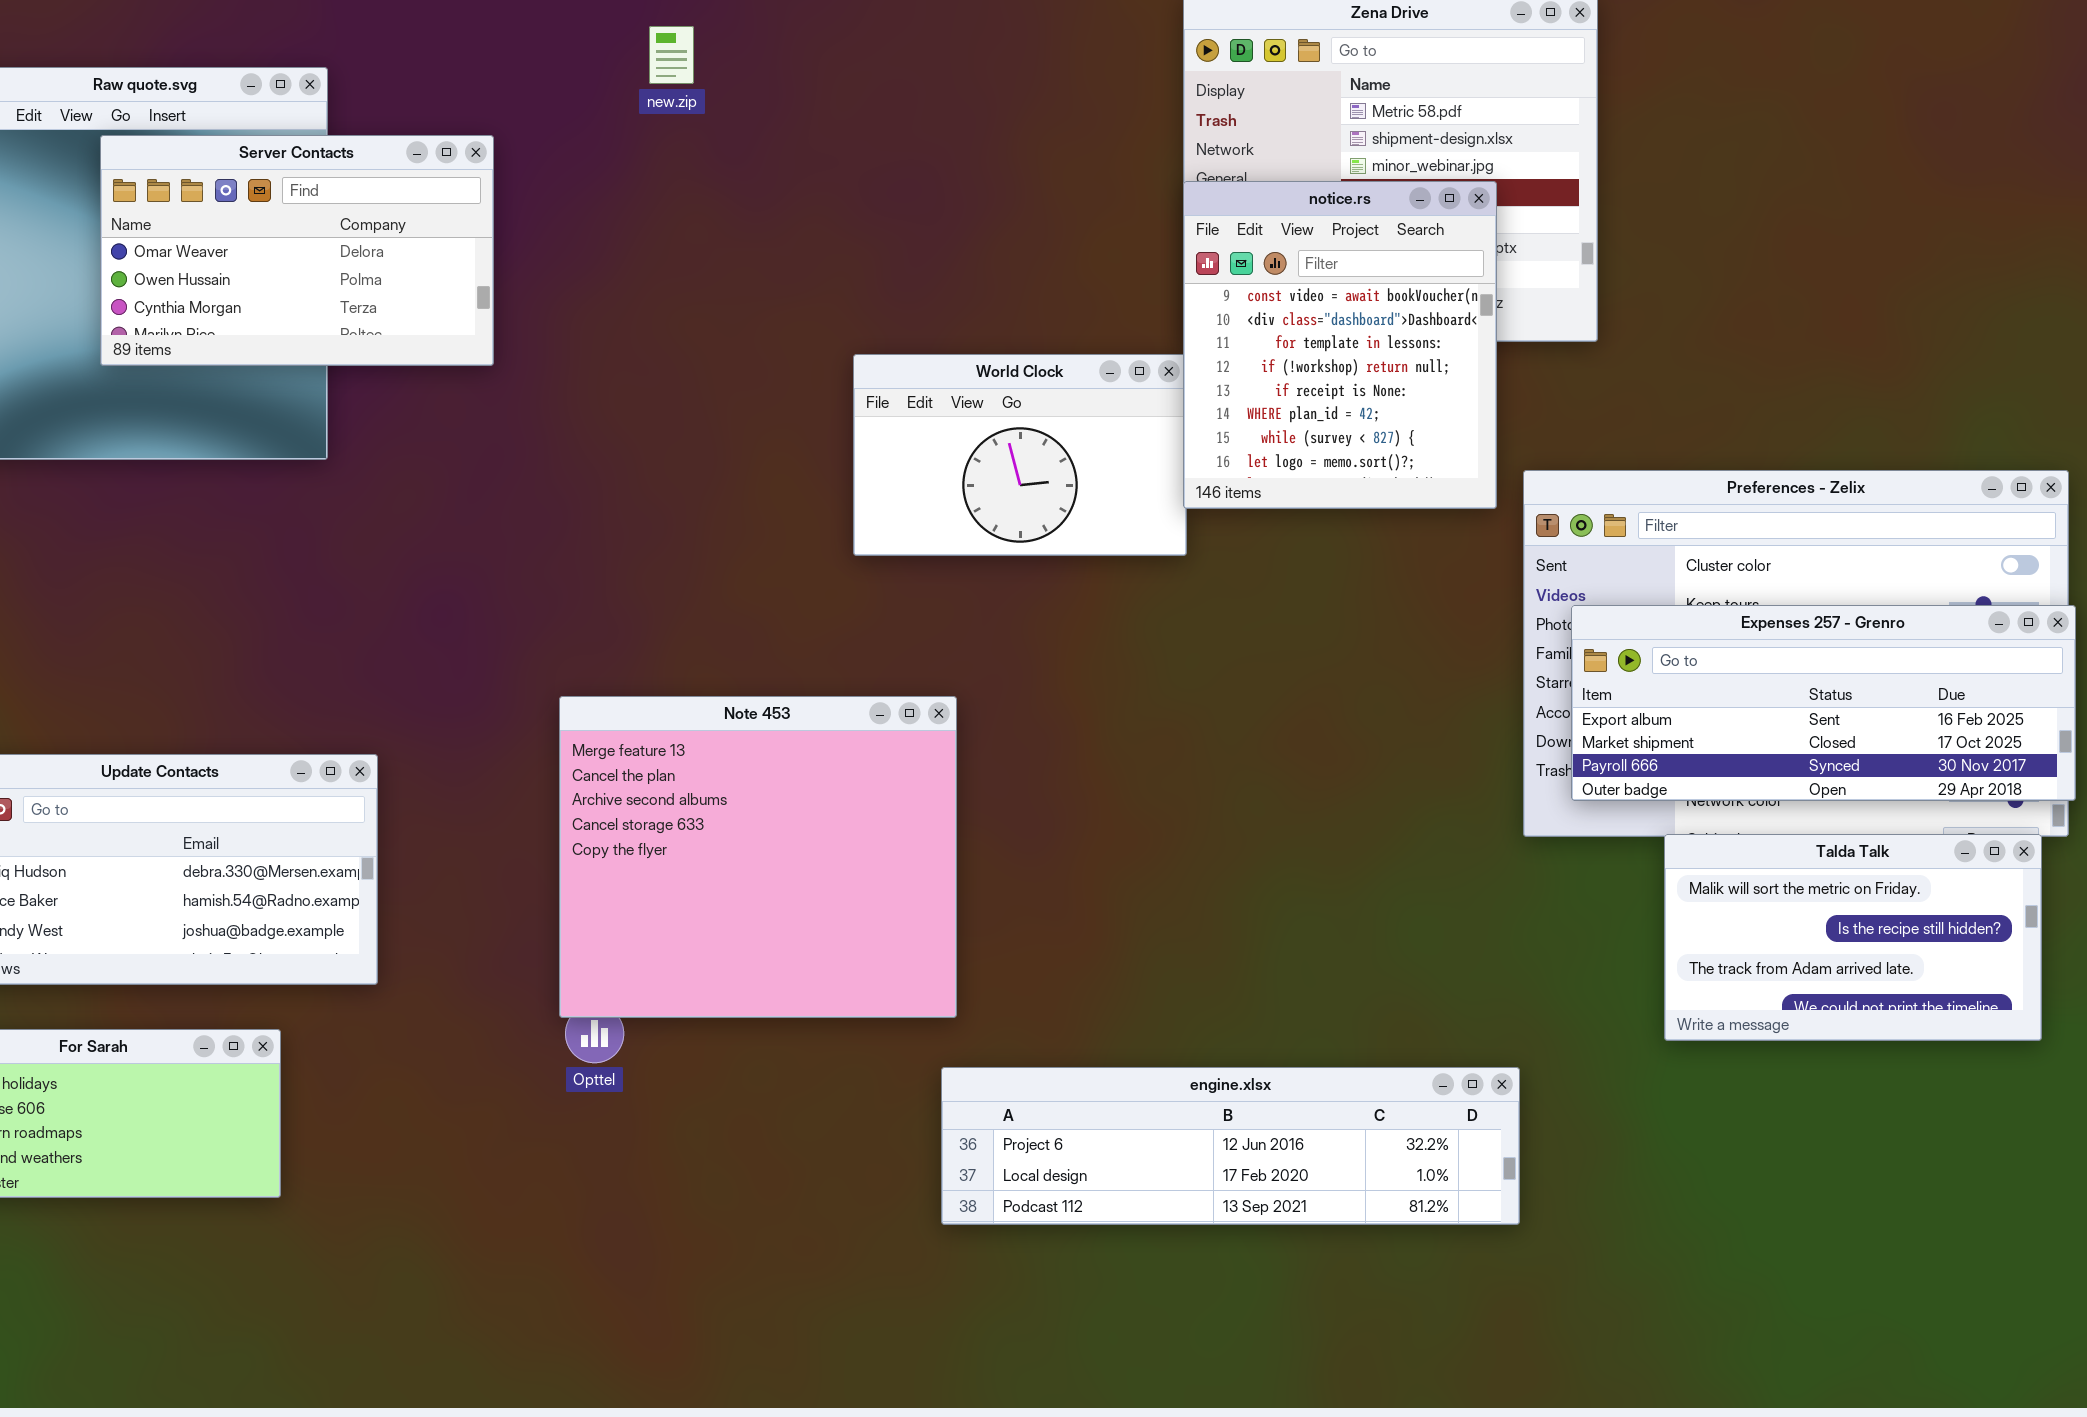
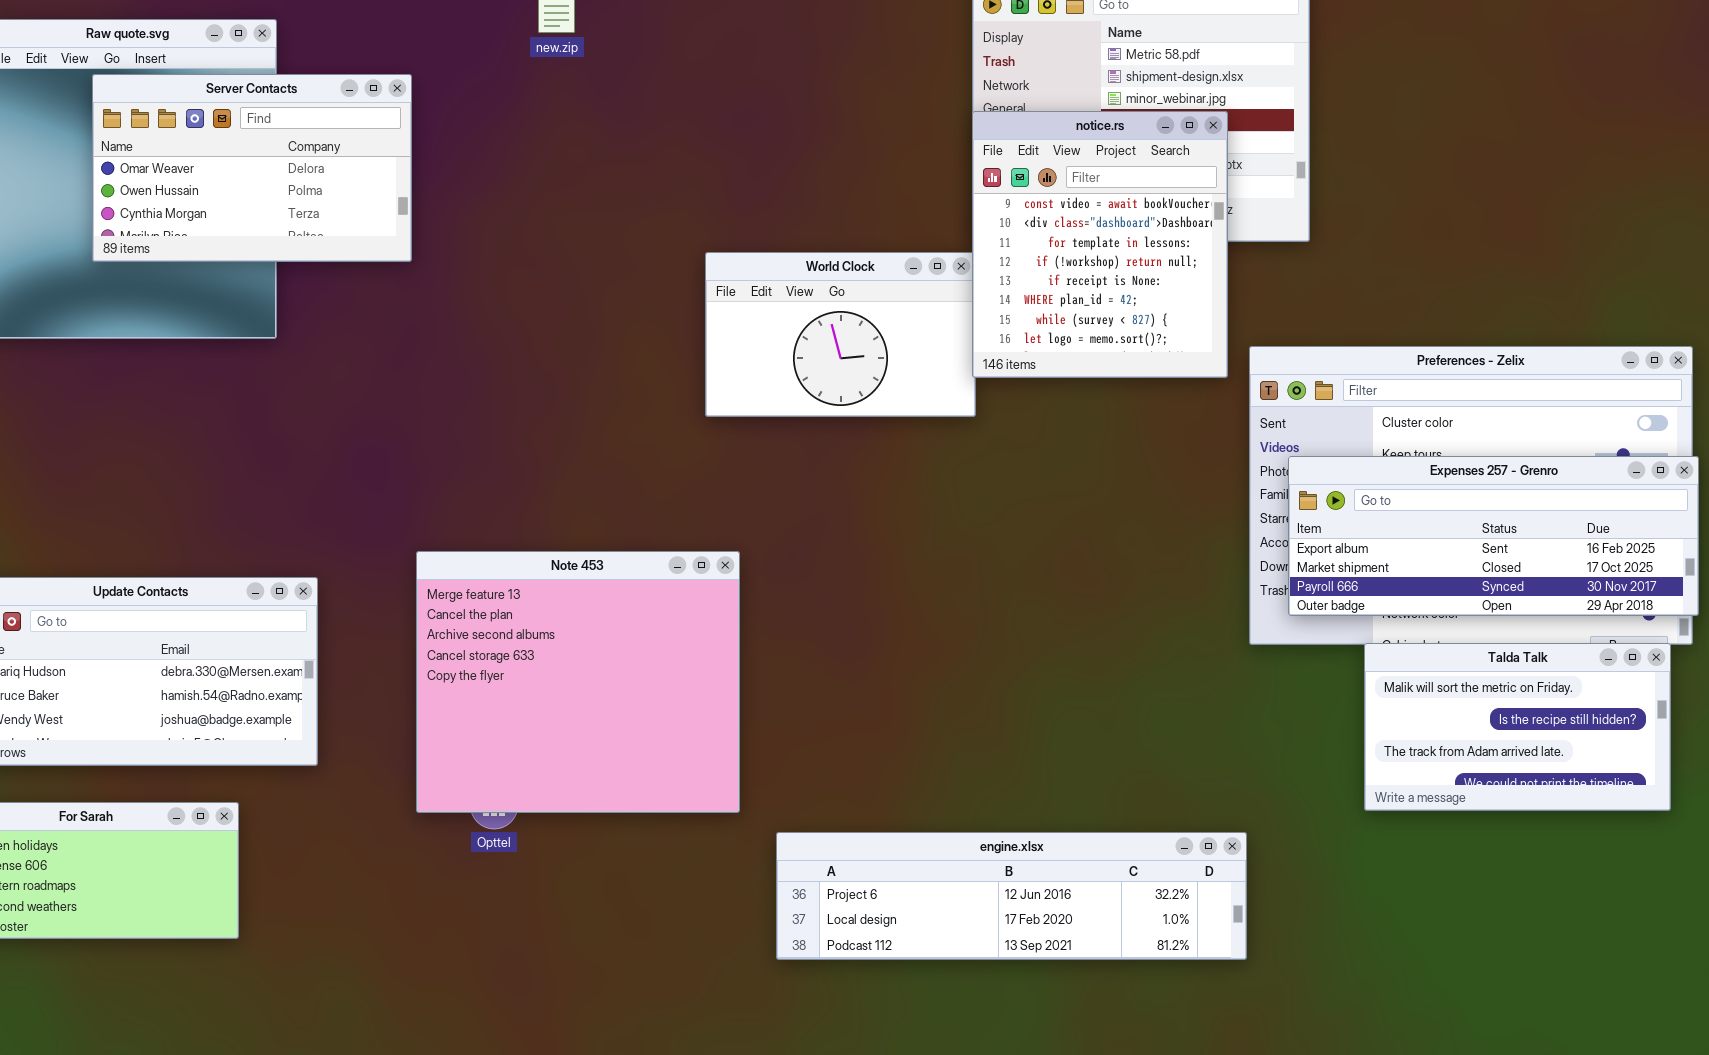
Note 453: [559,696,957,1018] -> [416,551,740,813], moved

